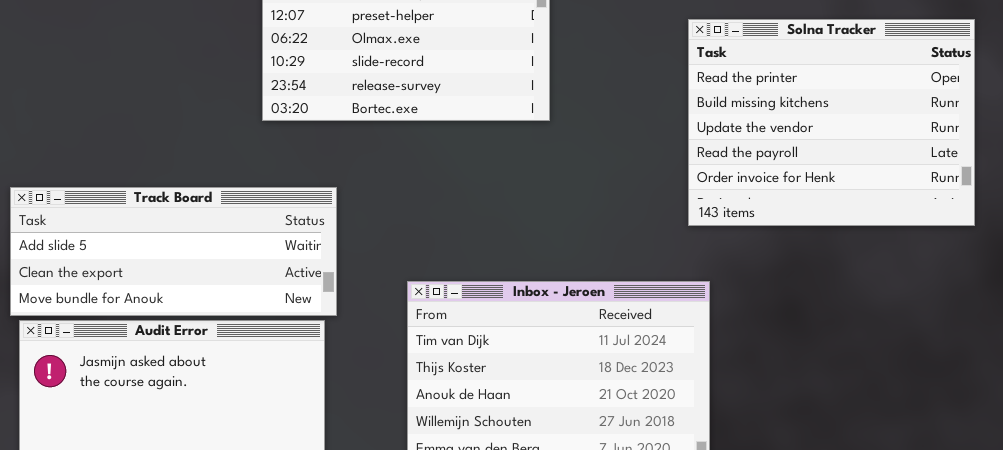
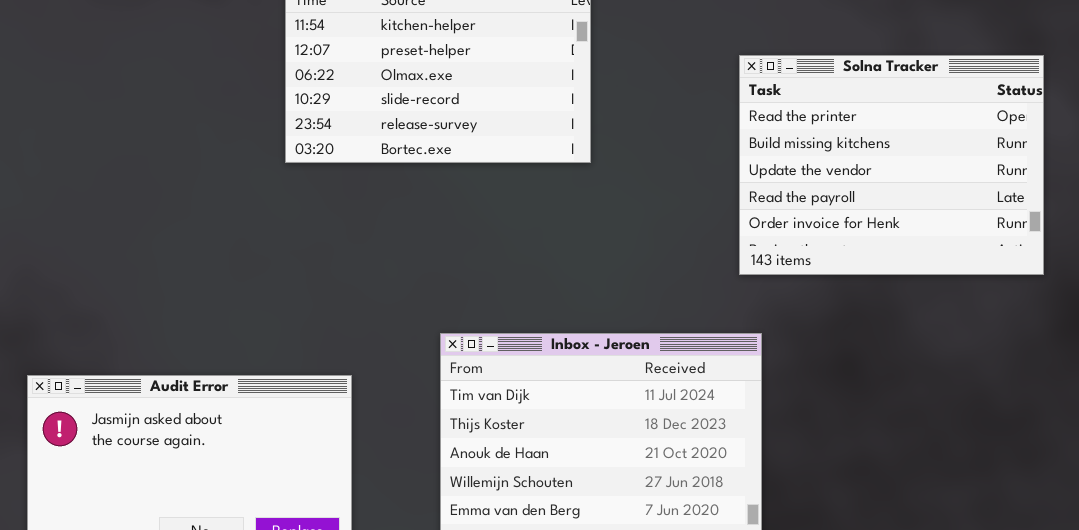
Track Board: [10,187,337,316] -> none, closed

